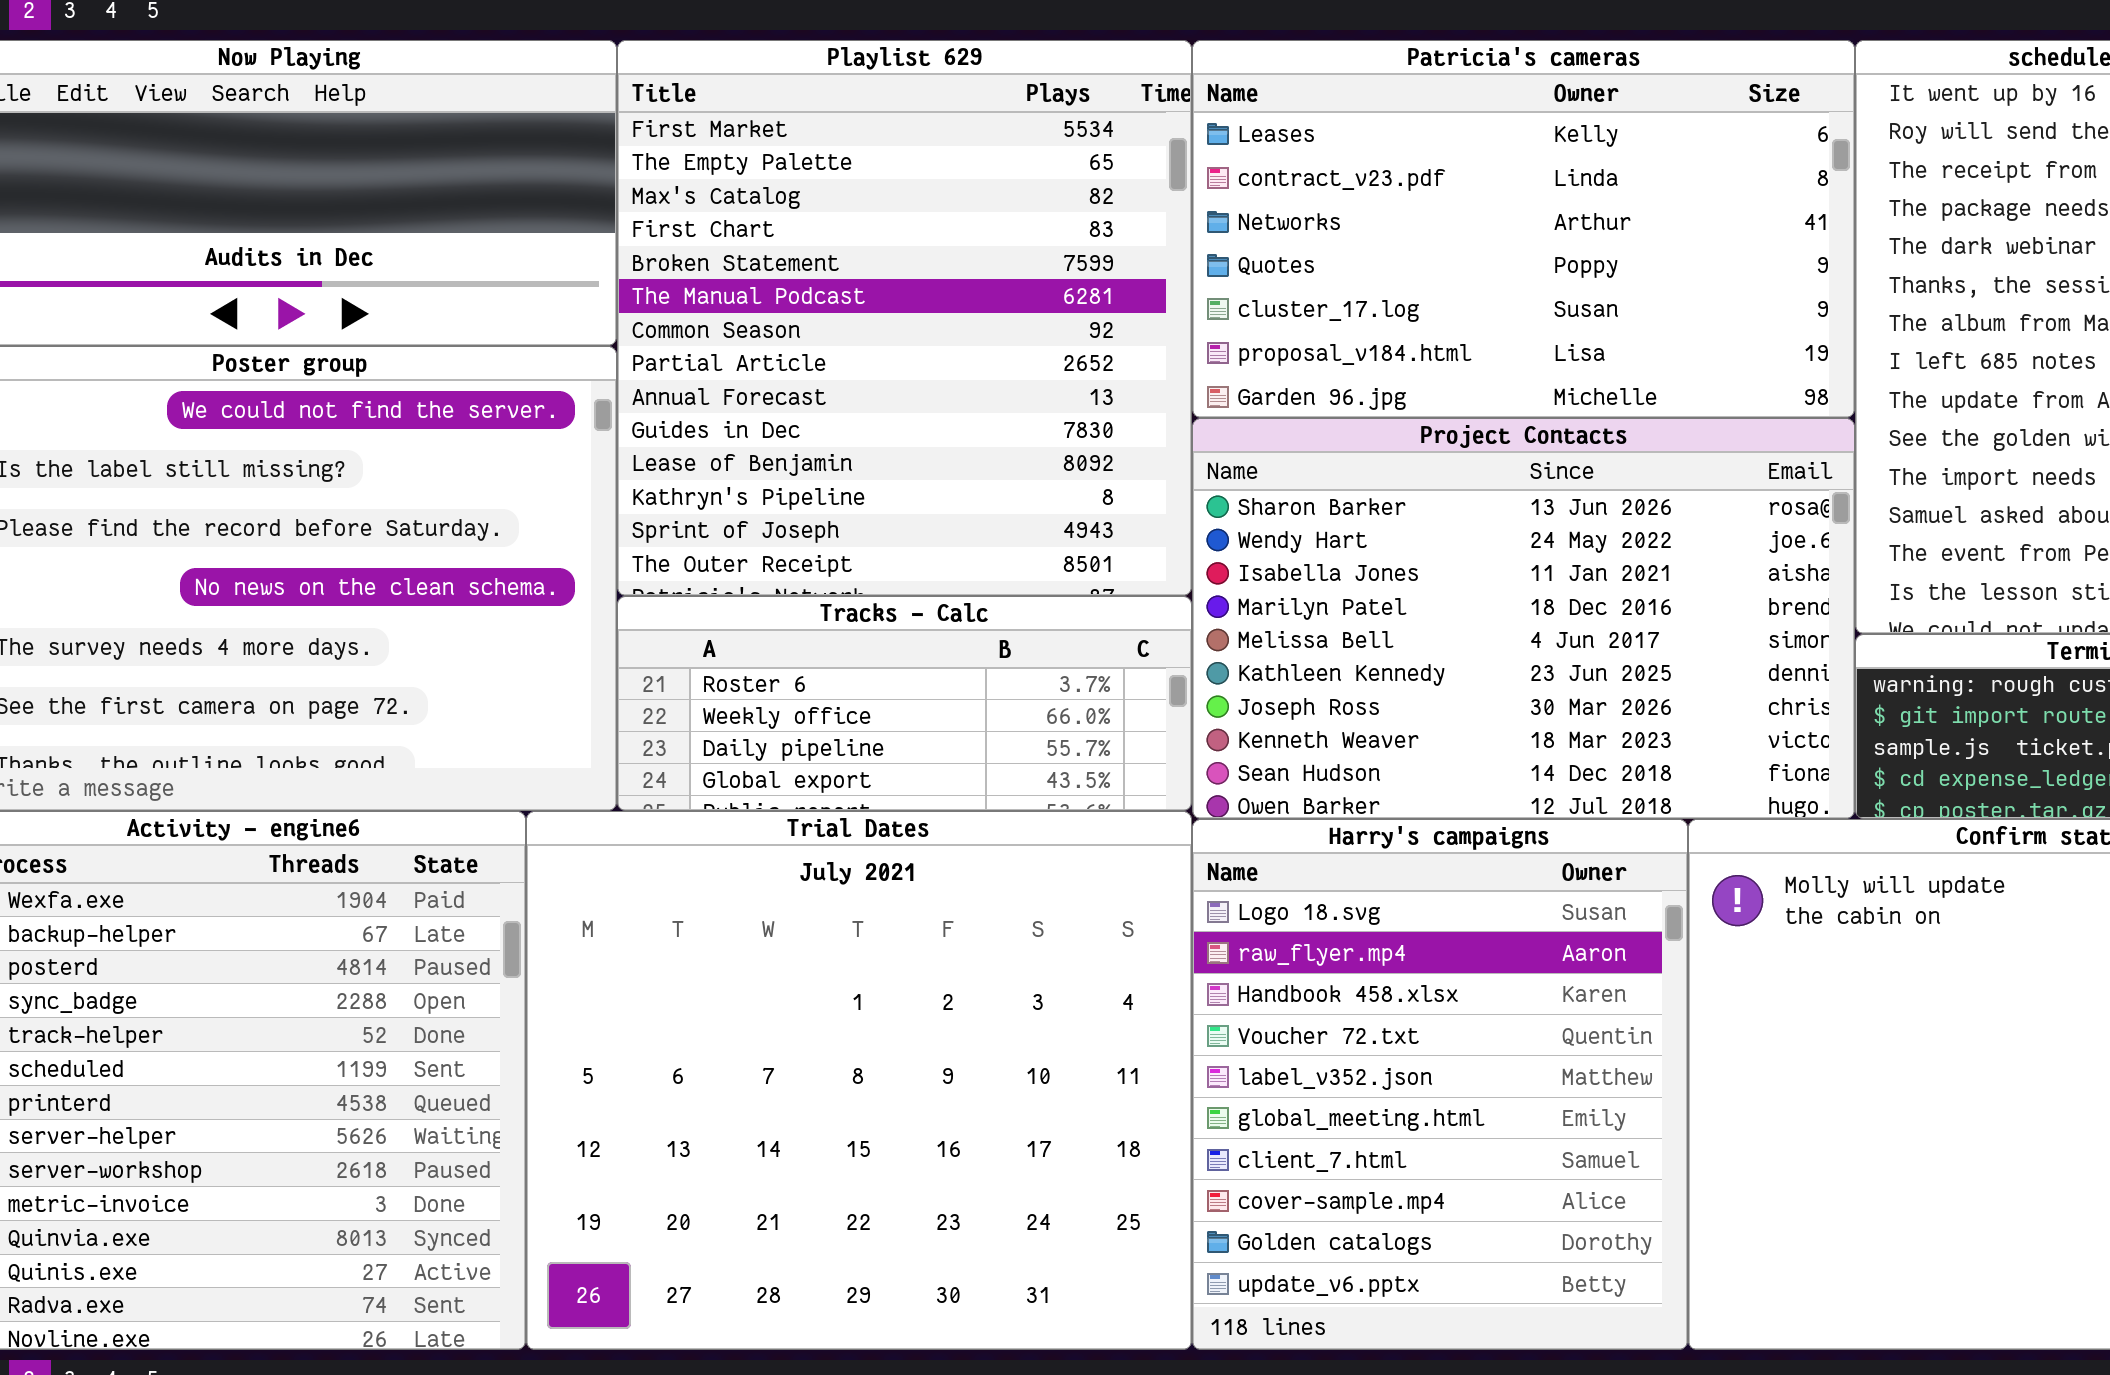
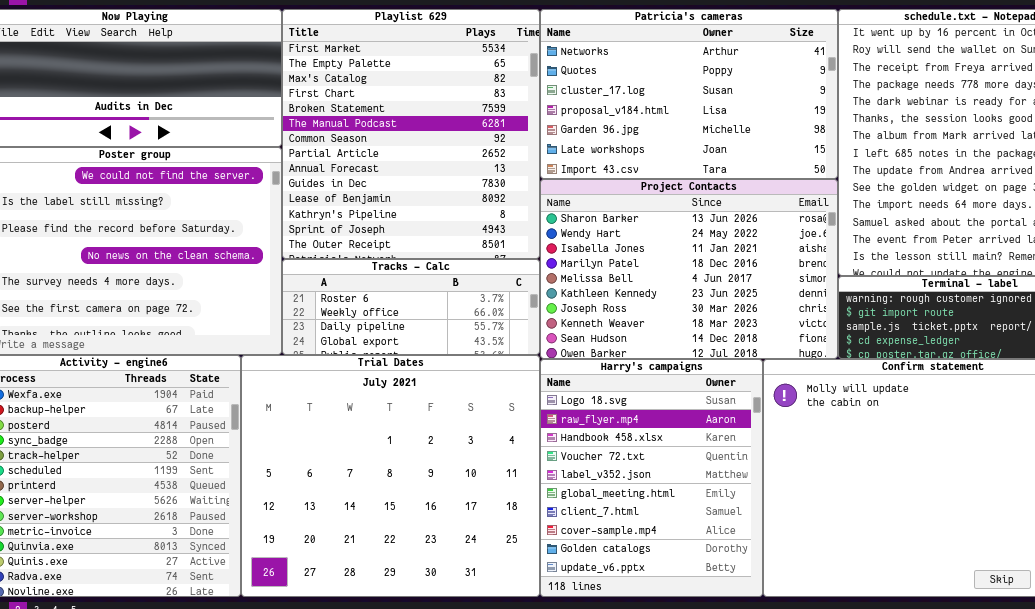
Patricia's cameras: [1192,40,1855,418] -> [540,9,838,179], scrolled down 2 rows

